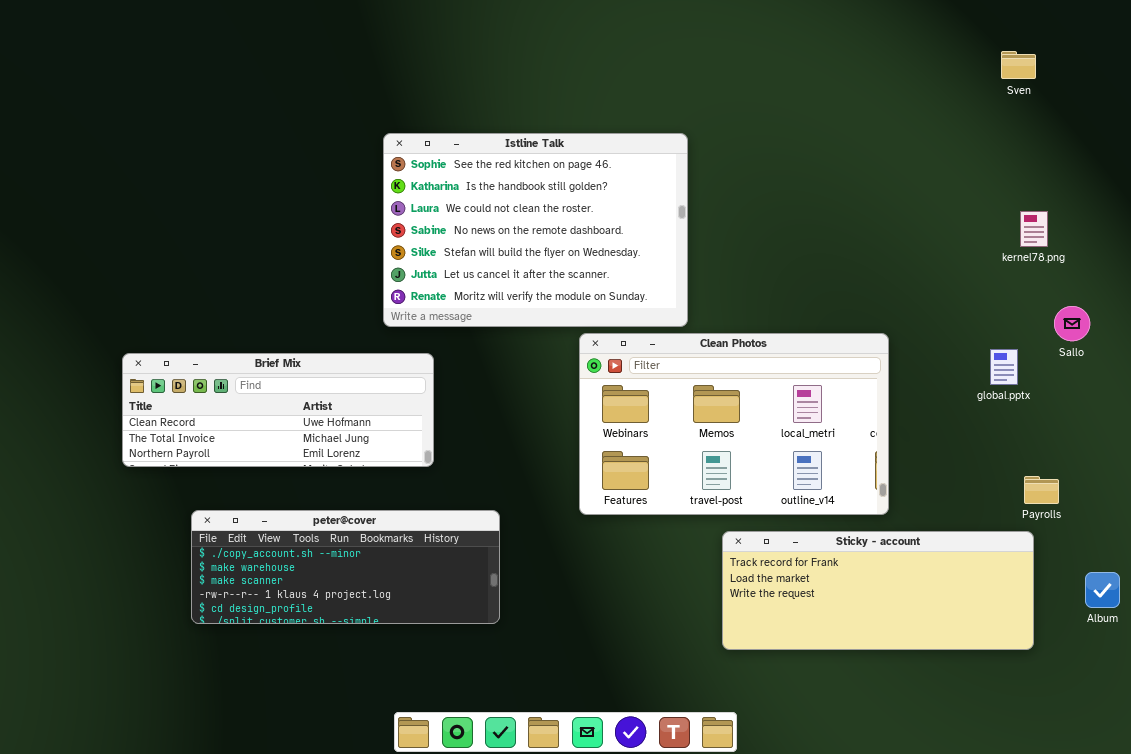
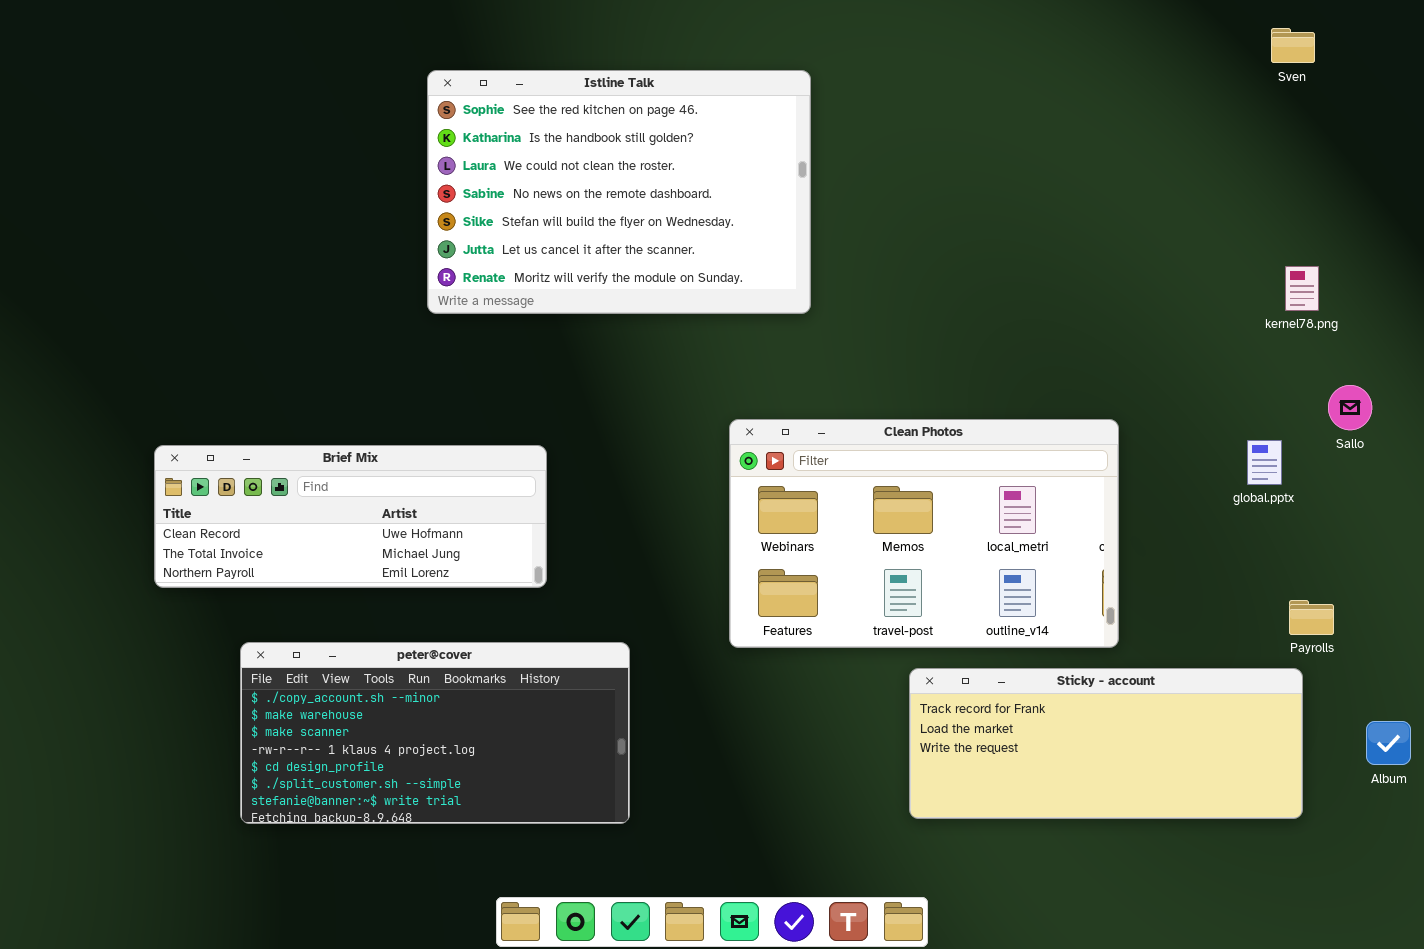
Sven: [1001,51,1036,79] -> [1271,28,1315,63], moved
Istline Talk: [383,133,688,327] -> [427,70,811,314], moved
peter@cover: [191,510,500,624] -> [240,642,630,824], resized

